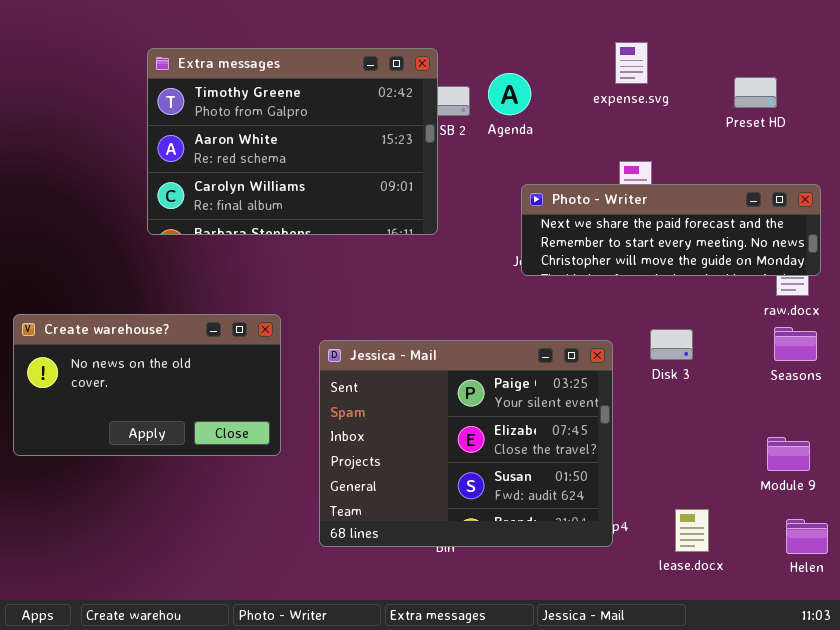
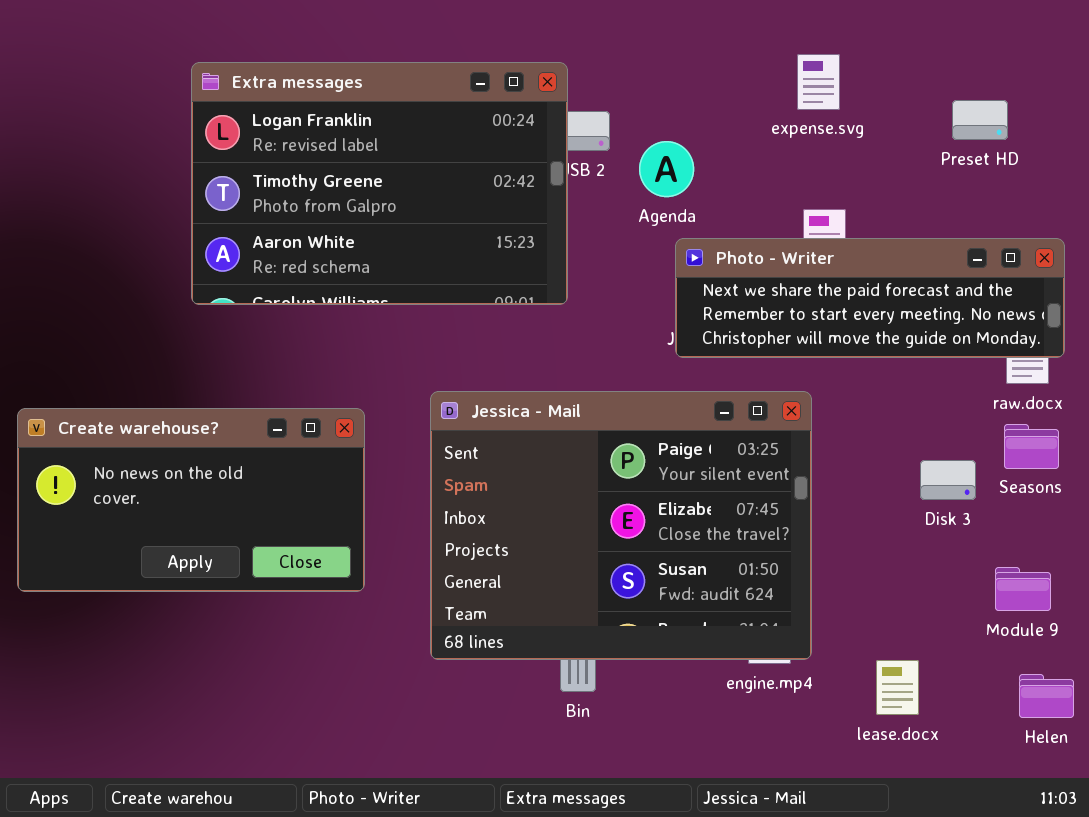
Extra messages: [147,48,438,235] -> [191,62,568,305], scrolled up 1 row
Agenda: [488,73,531,115] -> [639,141,694,197], moved
Disk 3: [650,329,693,360] -> [920,460,976,500], moved
Jessica - Mail: [319,340,613,547] -> [430,391,812,660], moved

